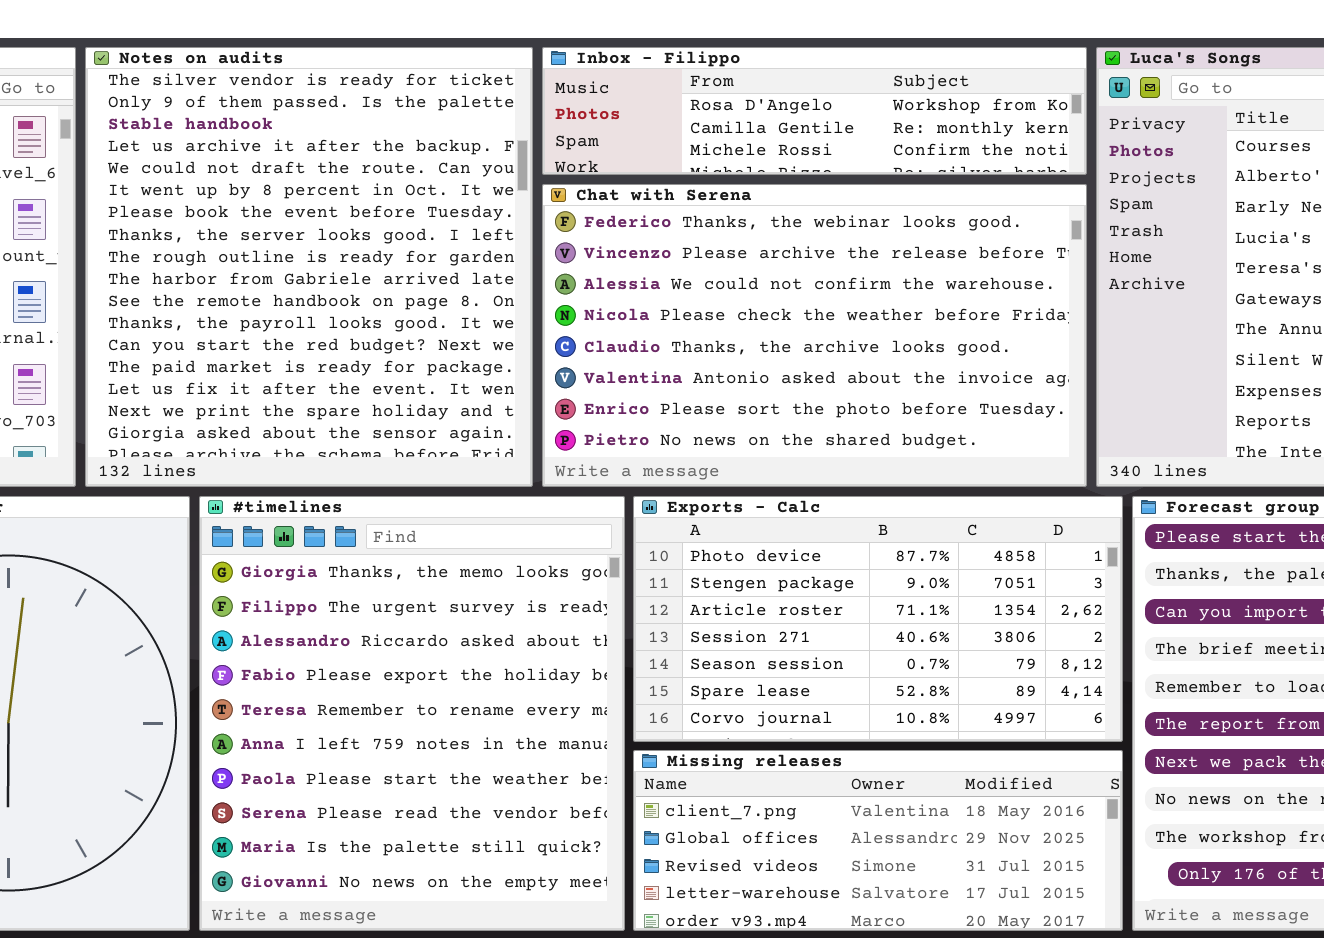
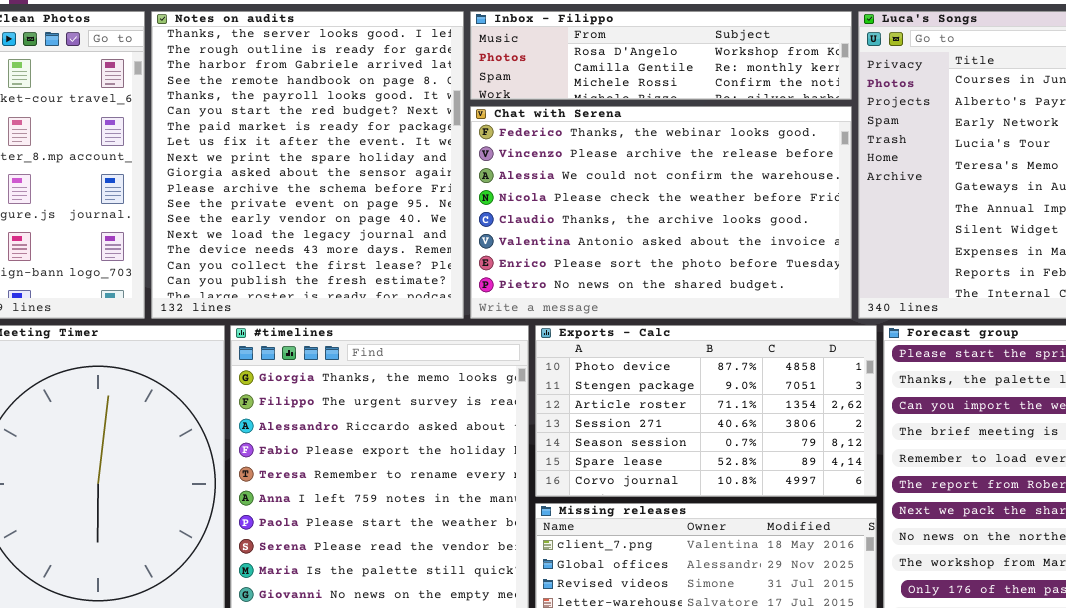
Notes on audits: [85,47,533,487] -> [151,11,464,319], scrolled down 7 rows

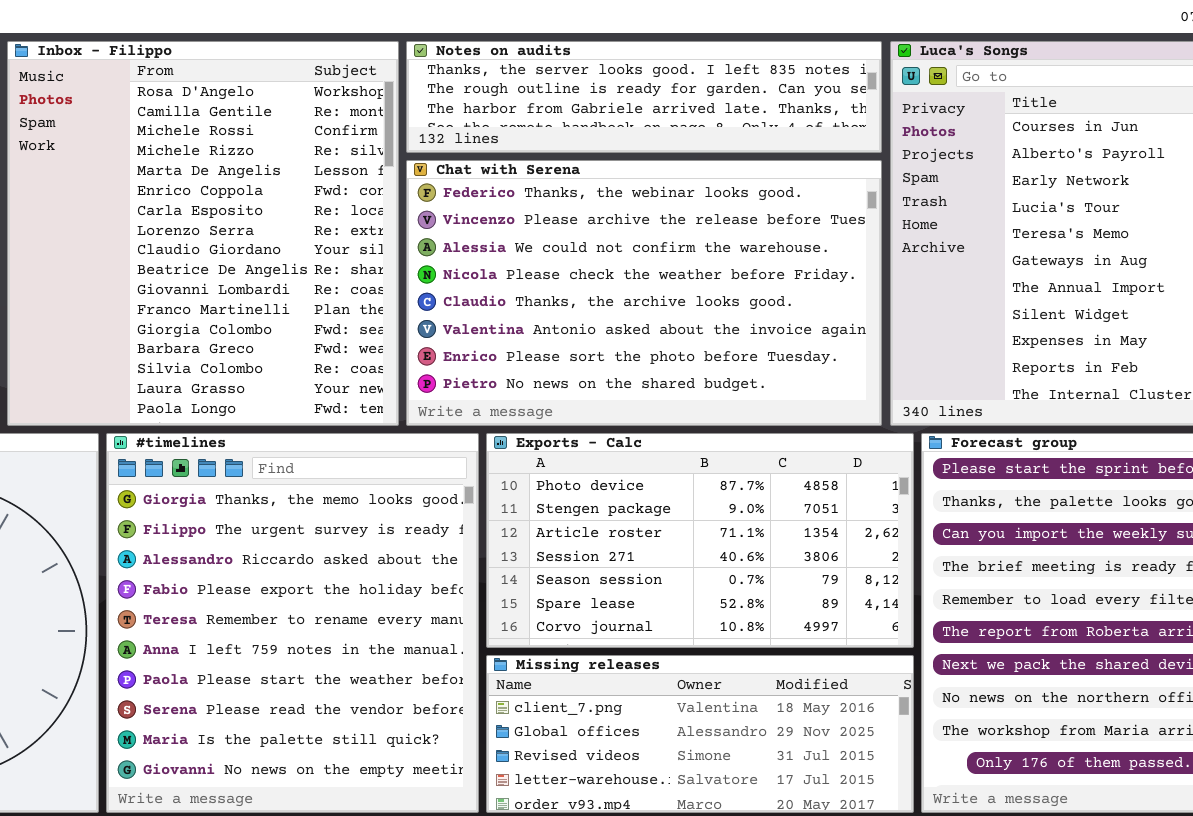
Notes on audits: [151,11,464,319] -> [406,41,882,153], moved, resized
Inbox - Filippo: [470,11,852,100] -> [7,41,399,426], moved, resized

